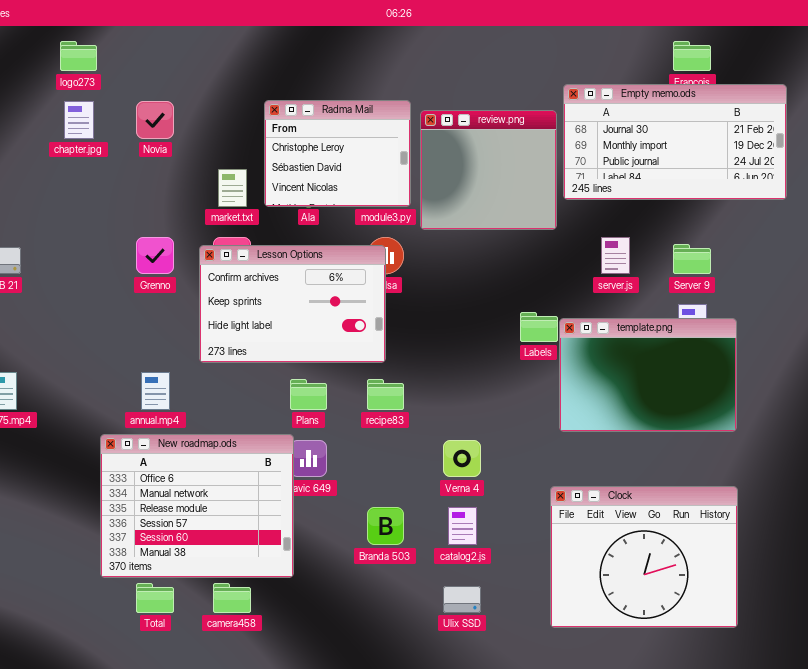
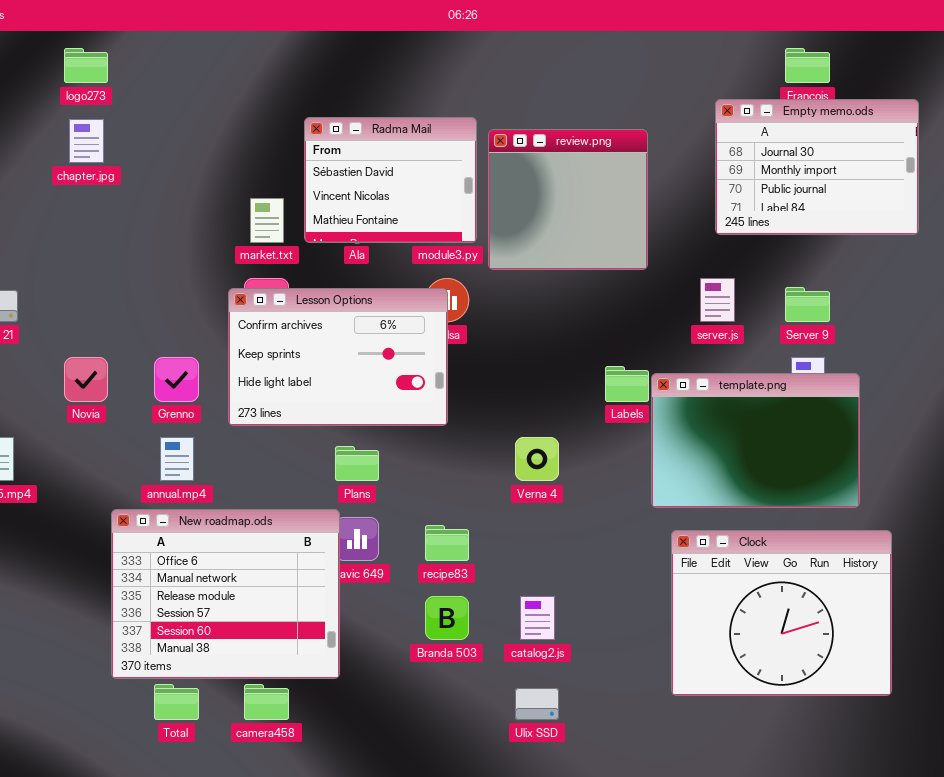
Empty memo.ods: [563,84,787,200] -> [715,99,919,235], resized
Radma Mail: [264,100,411,207] -> [304,117,477,243], scrolled down 1 row
Novia: [136,101,174,139] -> [64,357,108,402], moved
Grenno: [136,237,174,274] -> [154,357,199,402], moved
recipe83: [367,379,404,410] -> [425,525,469,561], moved
Verna 4: [443,440,481,477] -> [515,437,559,481], moved
Clock: [550,486,738,628] -> [671,530,892,696], moved

